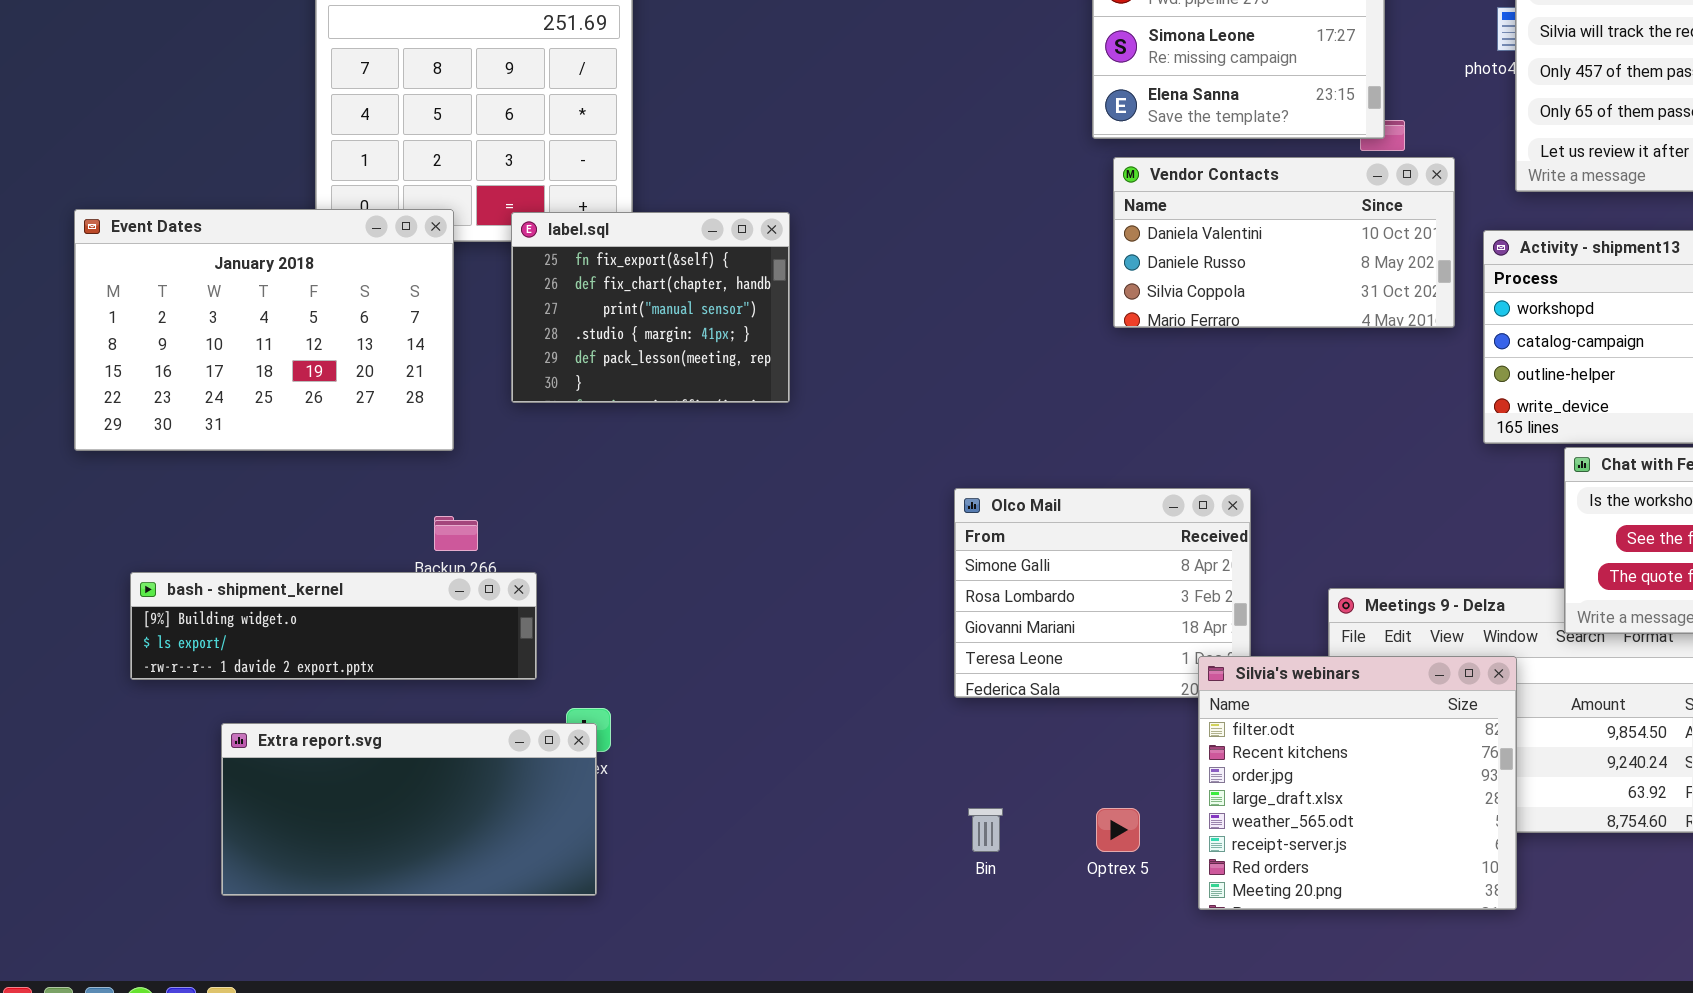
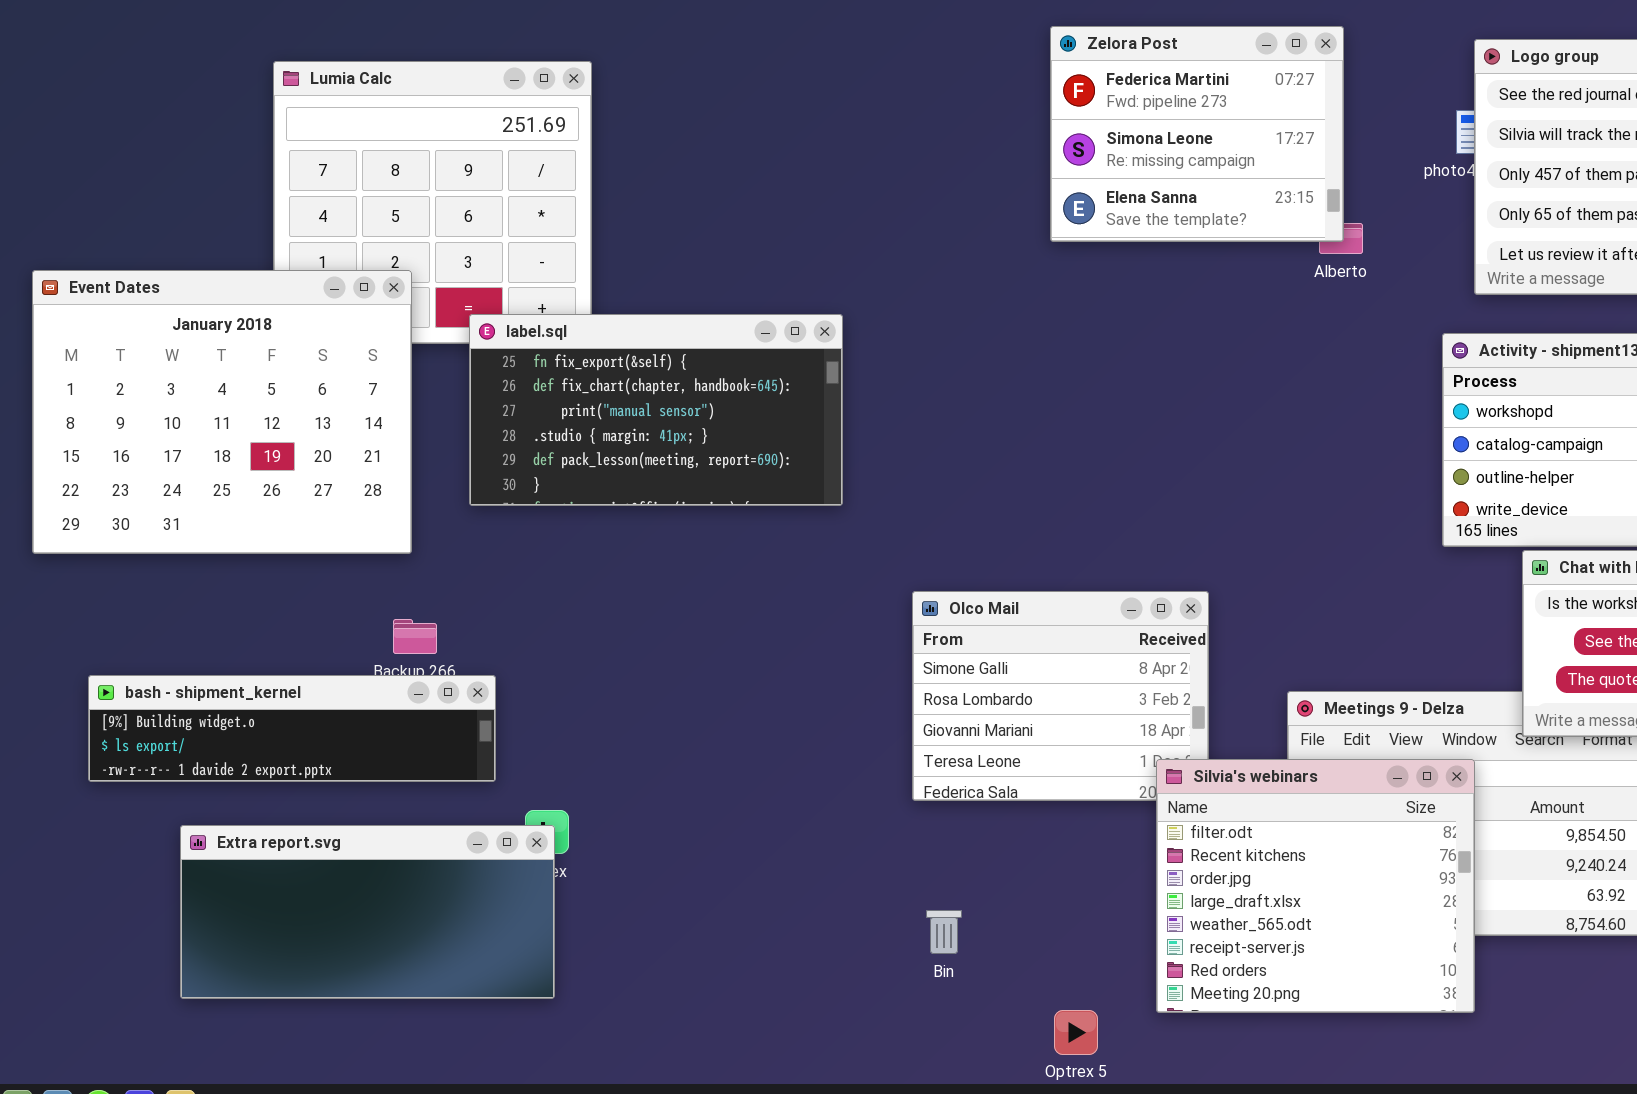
Vendor Contacts: [1113,157,1455,328] -> none, closed
Event Dates: [74,209,454,451] -> [32,270,412,554], resized
label.sql: [511,212,790,403] -> [469,314,843,506], resized
Optrex 5: [1096,808,1140,852] -> [1054,1010,1098,1055], moved

